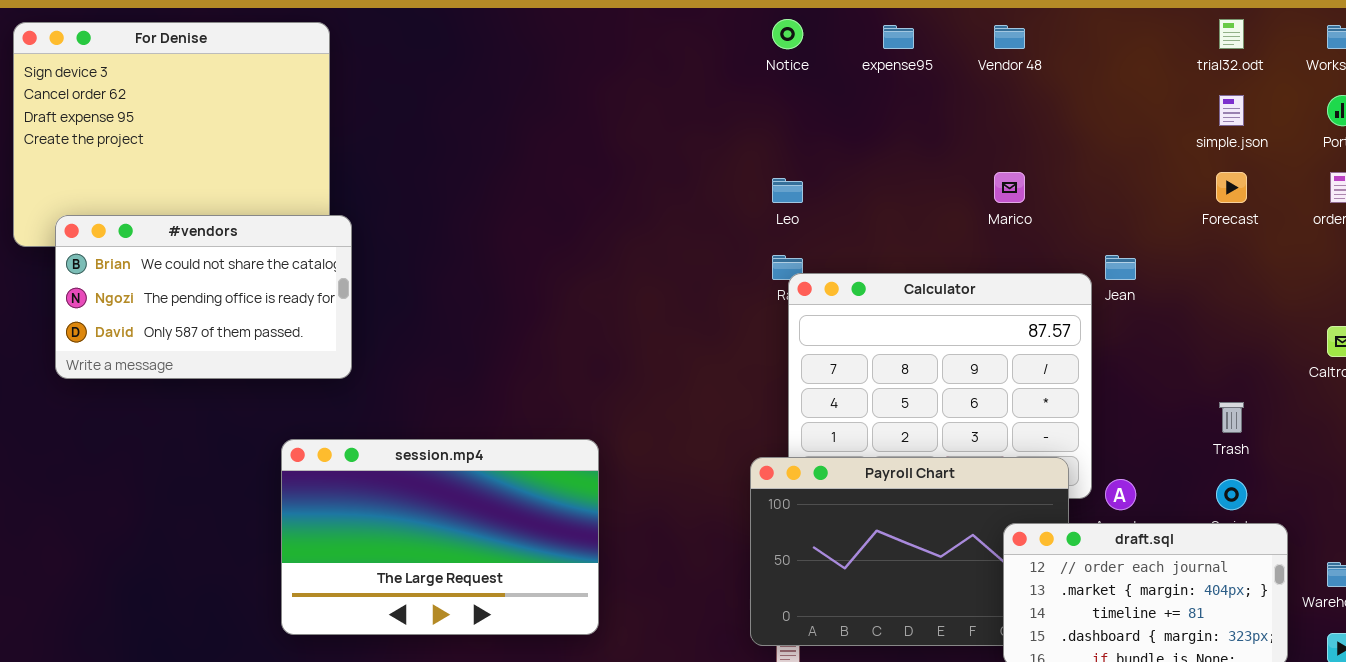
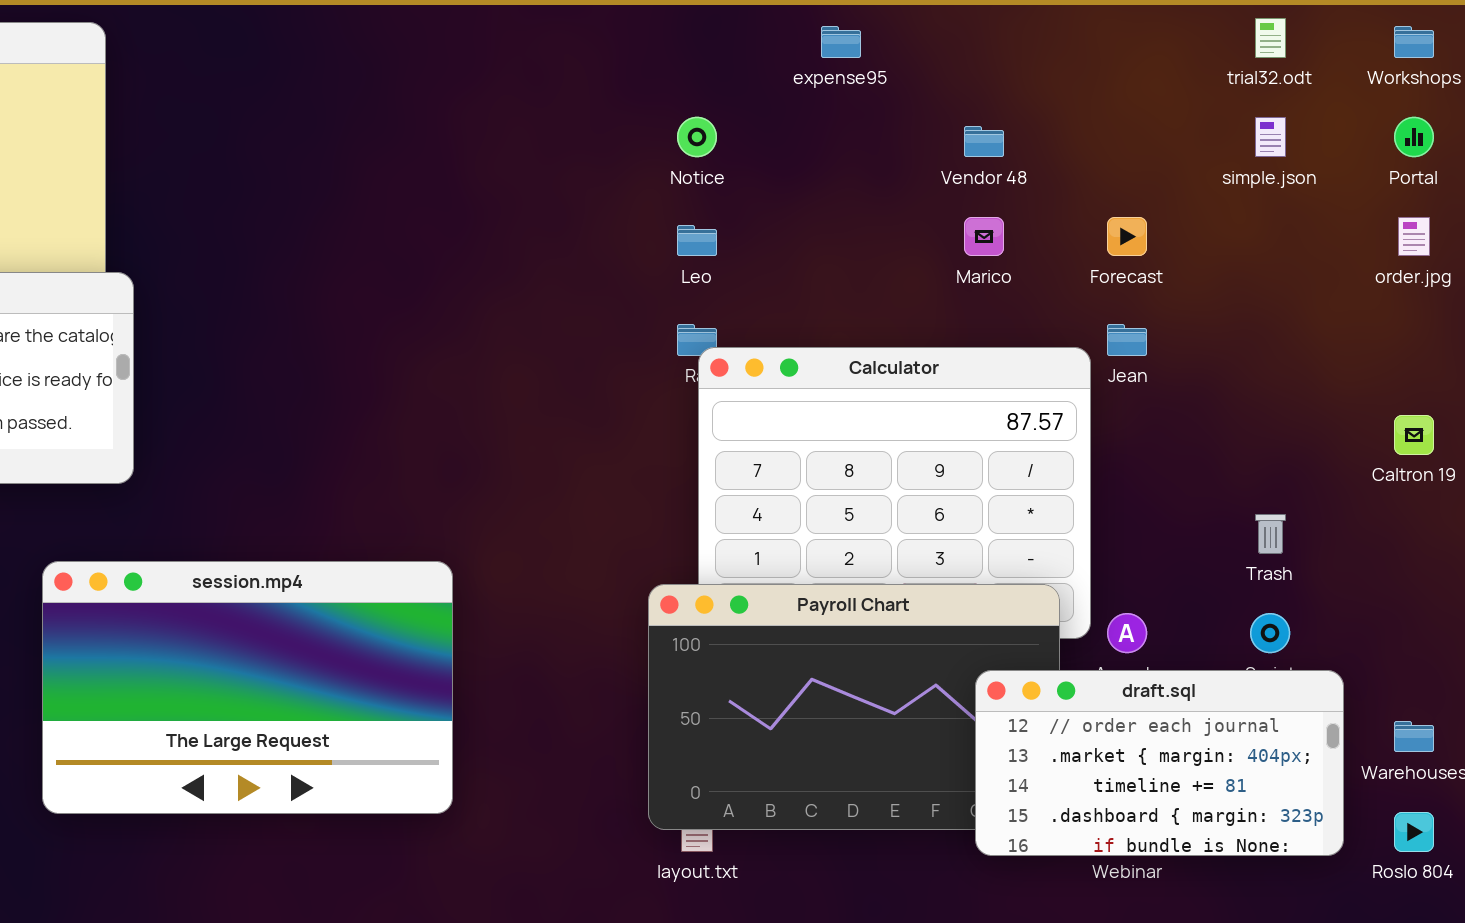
Notice: [772,19,803,49] -> [677,117,717,157], moved
Vendor 48: [994,25,1025,49] -> [964,126,1004,157], moved
Forecast: [1216,172,1247,203] -> [1107,217,1147,256], moved

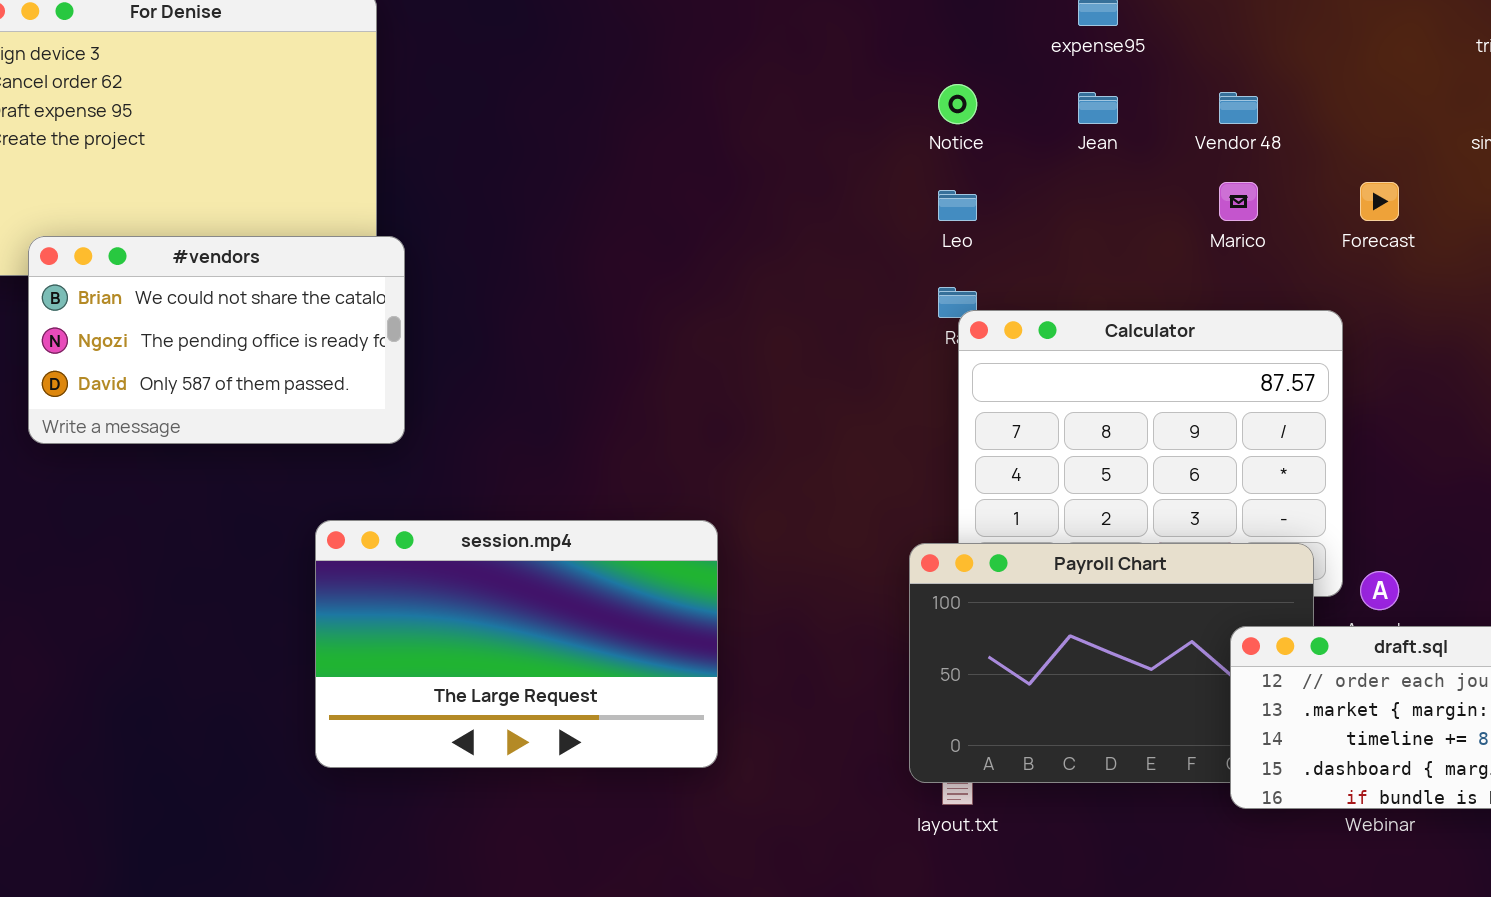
Jean: [1107,324,1147,356] -> [1078,92,1118,124], moved

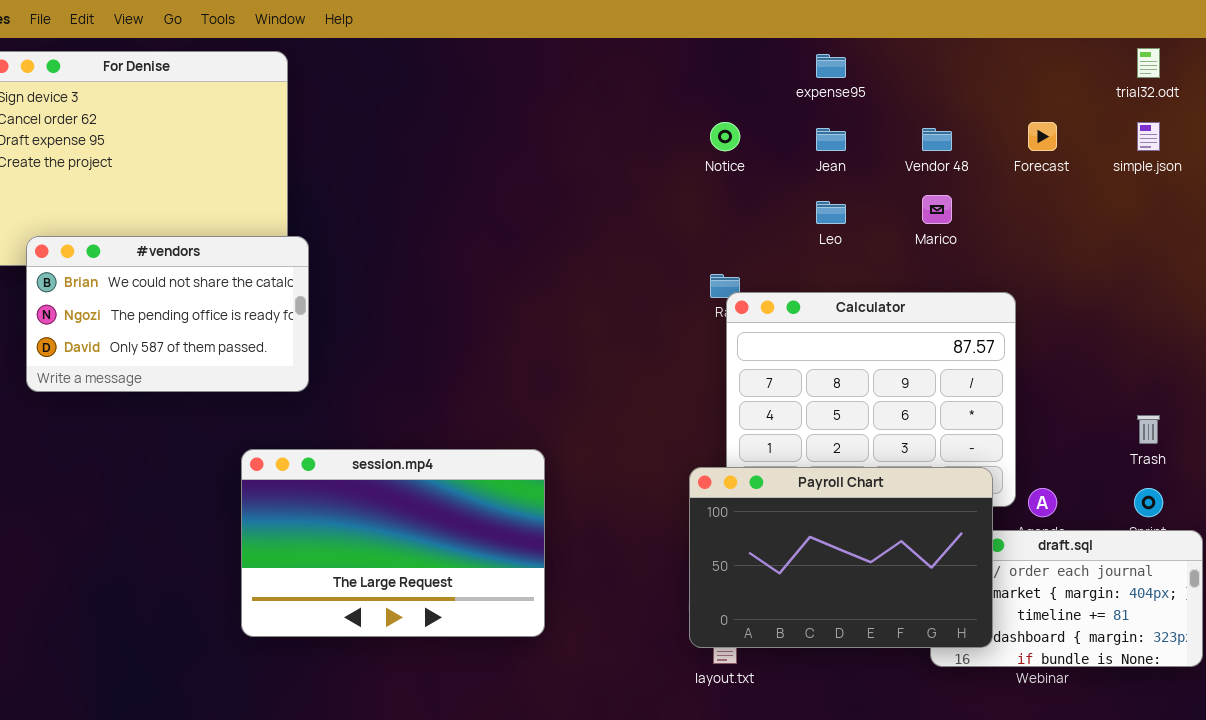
Forecast: [1360,182,1399,221] -> [1028,122,1057,151], moved
Leo: [938,190,977,221] -> [816,201,846,224], moved
Payroll Chart: [909,543,1314,783] -> [689,467,993,648], raised

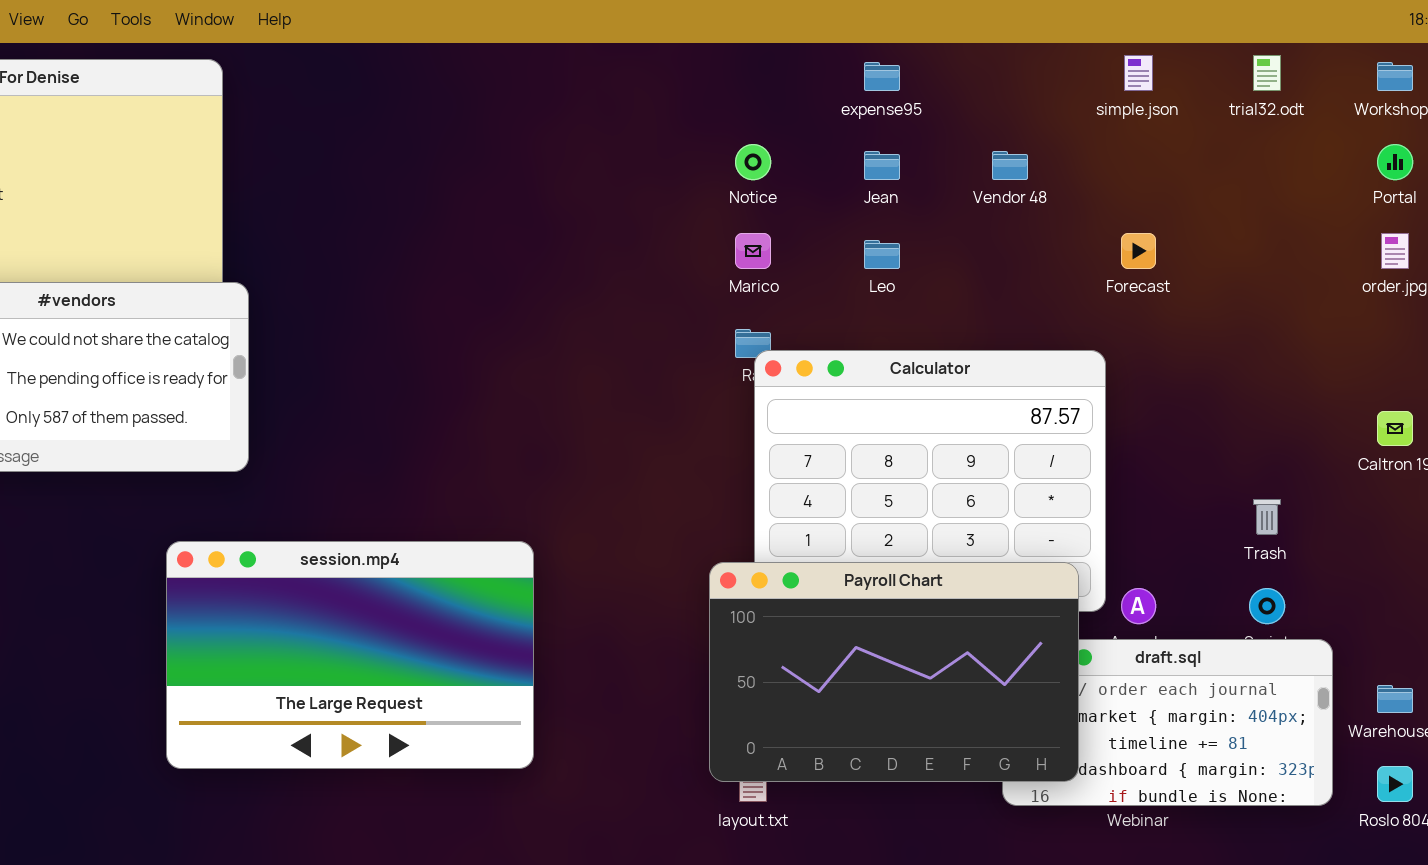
Forecast: [1028,122,1057,151] -> [1121,233,1156,269], moved
simple.json: [1137,122,1160,151] -> [1124,55,1153,91], moved
Marico: [922,195,952,224] -> [735,233,771,269], moved

